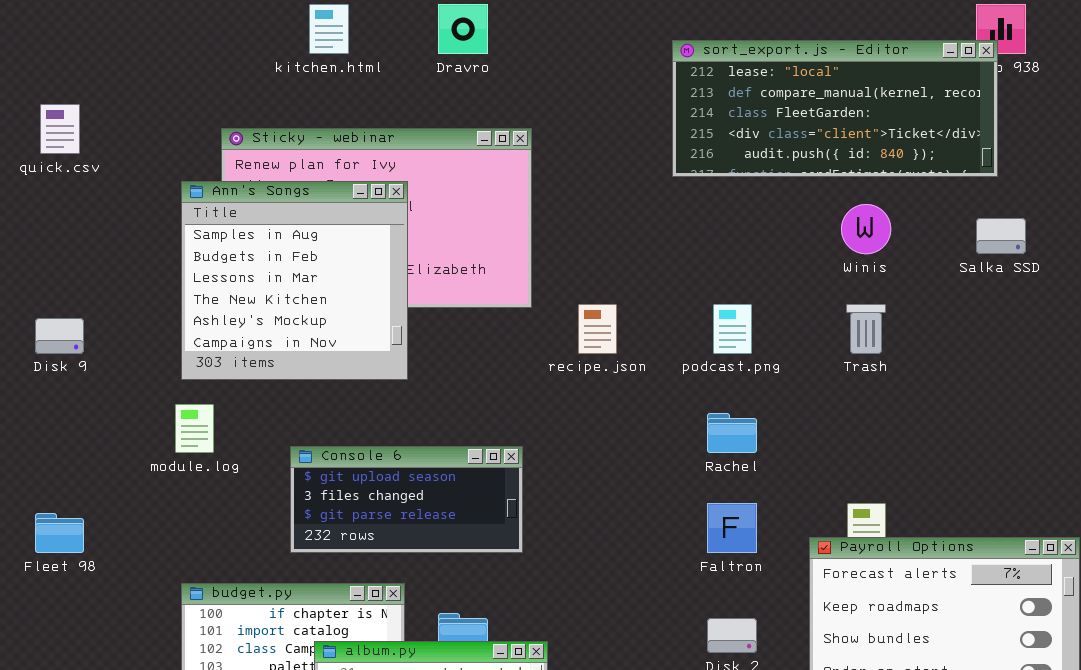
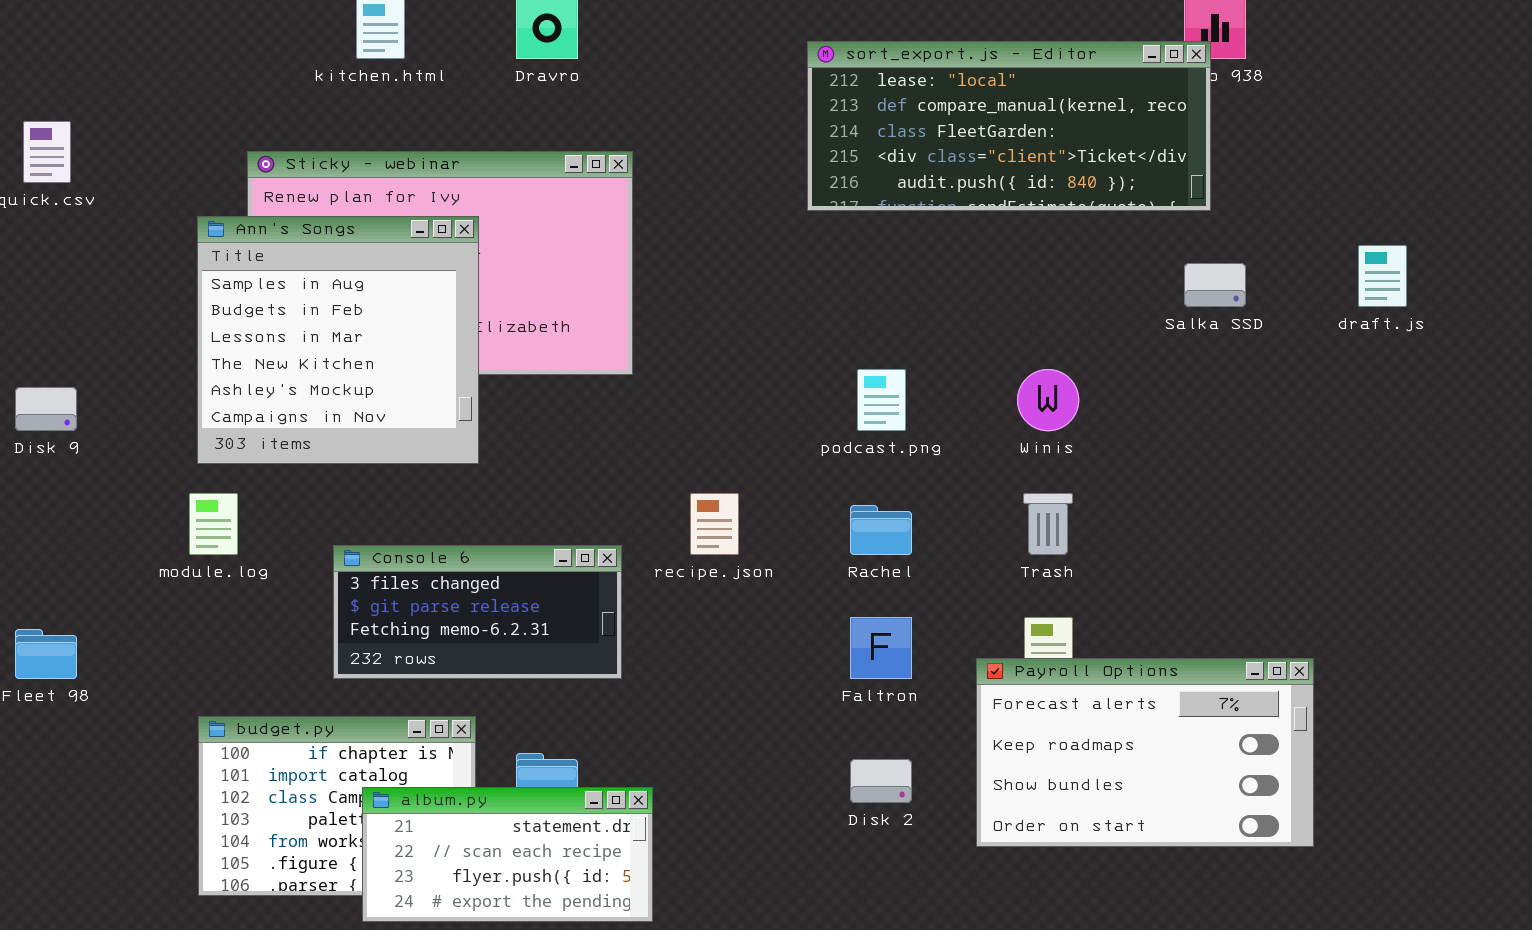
Winis: [841,204,891,254] -> [1017,369,1079,431], moved
recipe.json: [578,304,617,354] -> [690,493,739,555], moved
Trash: [846,304,886,354] -> [1023,493,1073,555], moved
Console 6: [290,446,523,553] -> [333,545,622,679], scrolled down 1 row

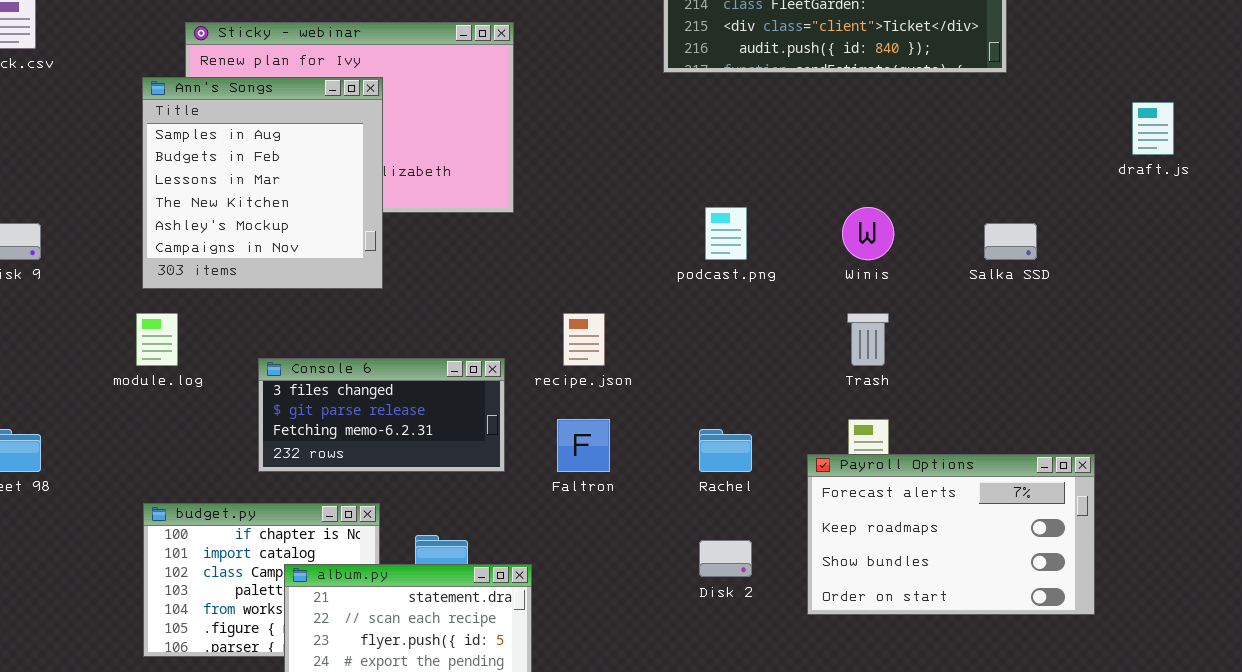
Salka SSD: [1184,263,1246,307] -> [984,223,1037,260], moved
Rachel: [850,505,912,555] -> [699,429,752,472], moved
Faltron: [850,617,912,679] -> [557,419,610,472], moved

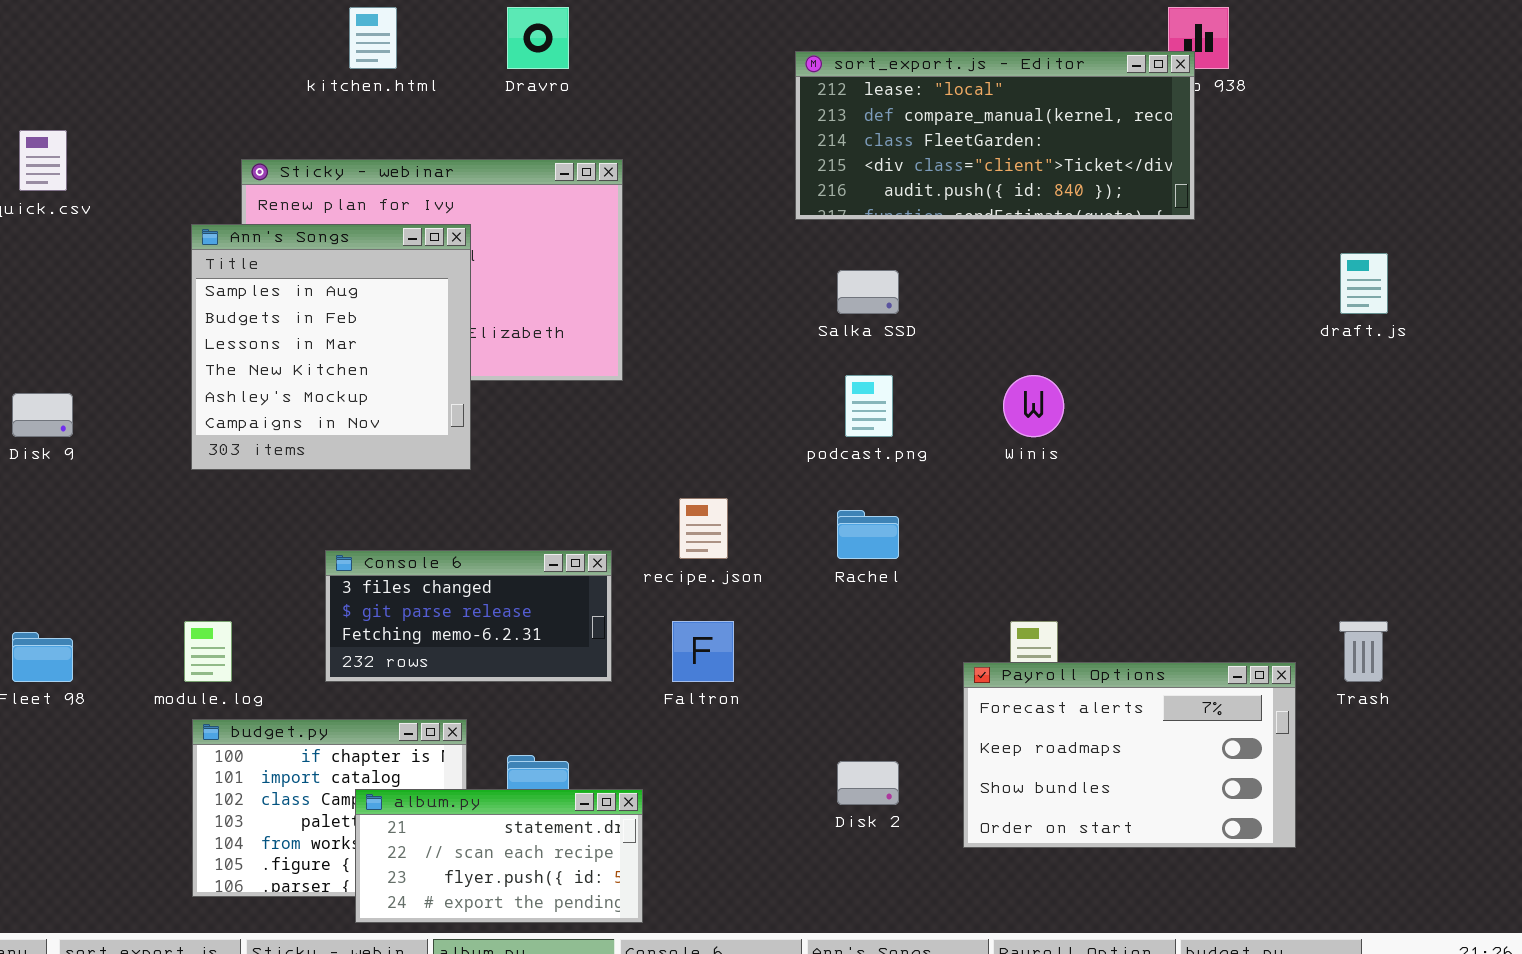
Salka SSD: [984,223,1037,260] -> [837,270,899,314], moved
module.log: [136,313,178,366] -> [184,621,232,682], moved
Trash: [847,313,889,366] -> [1339,621,1388,682], moved
Rachel: [699,429,752,472] -> [837,510,899,559], moved

